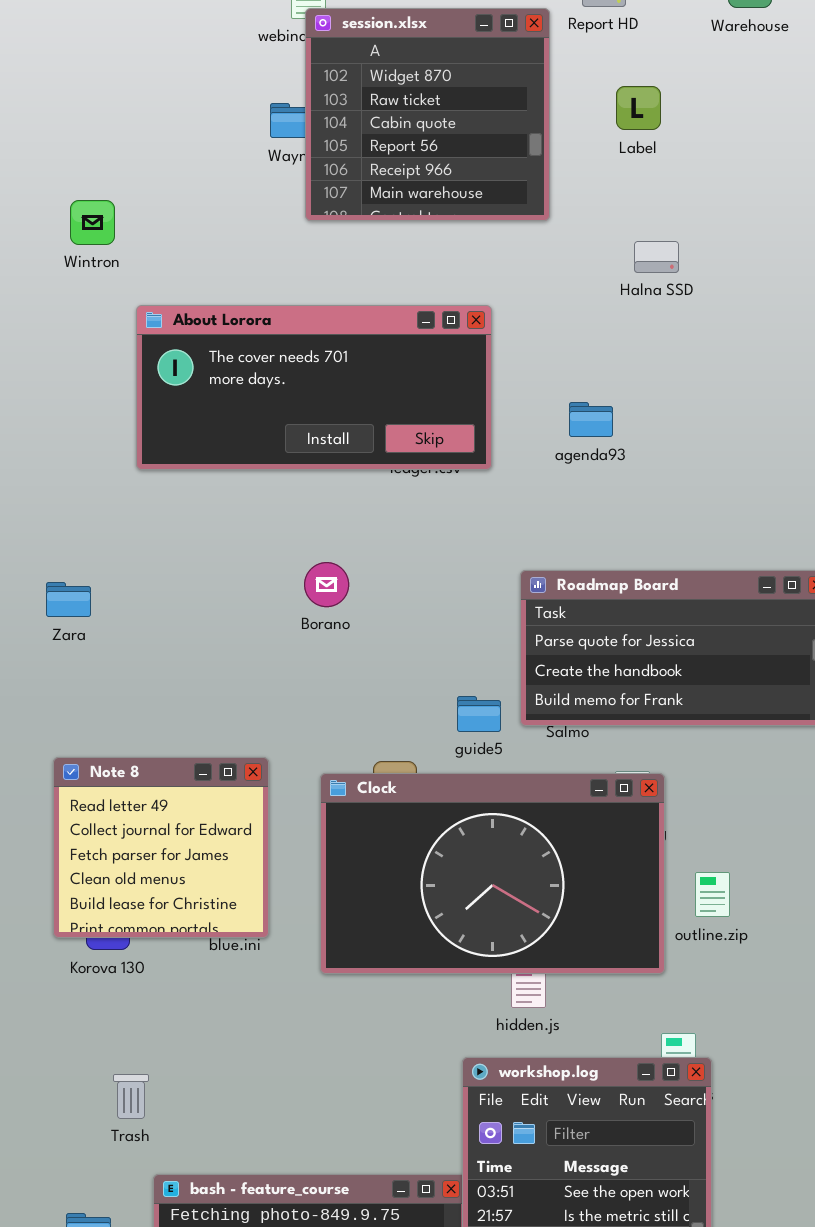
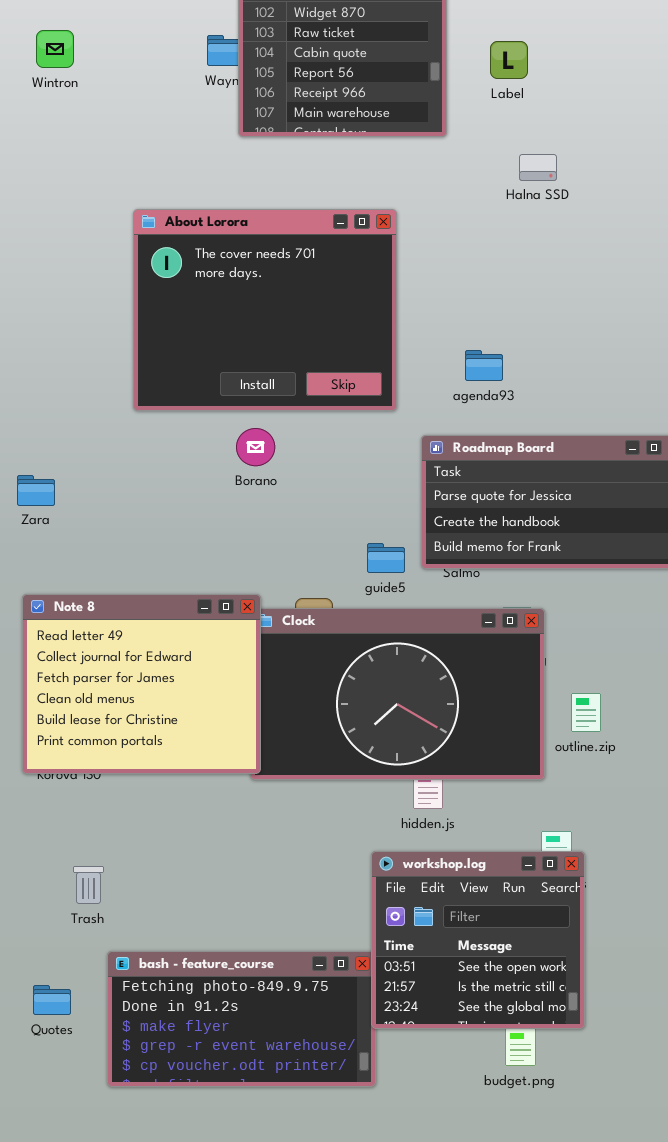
Label: [616,86,661,130] -> [490,41,528,79], moved
Wintron: [70,200,115,245] -> [36,30,74,68], moved
About Lorora: [136,305,492,470] -> [133,209,397,411], resized
agenda93: [569,402,613,437] -> [465,350,503,381], moved
Zara: [46,582,91,617] -> [17,475,55,506], moved
Note 8: [53,757,269,938] -> [22,594,261,774], resized

